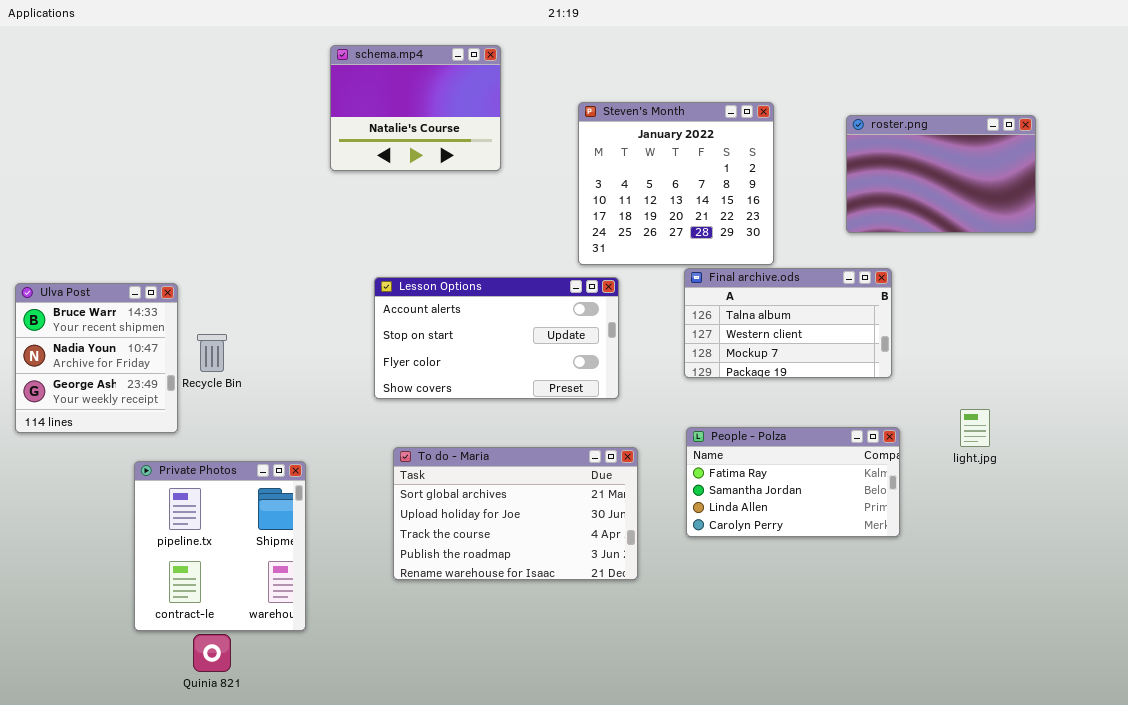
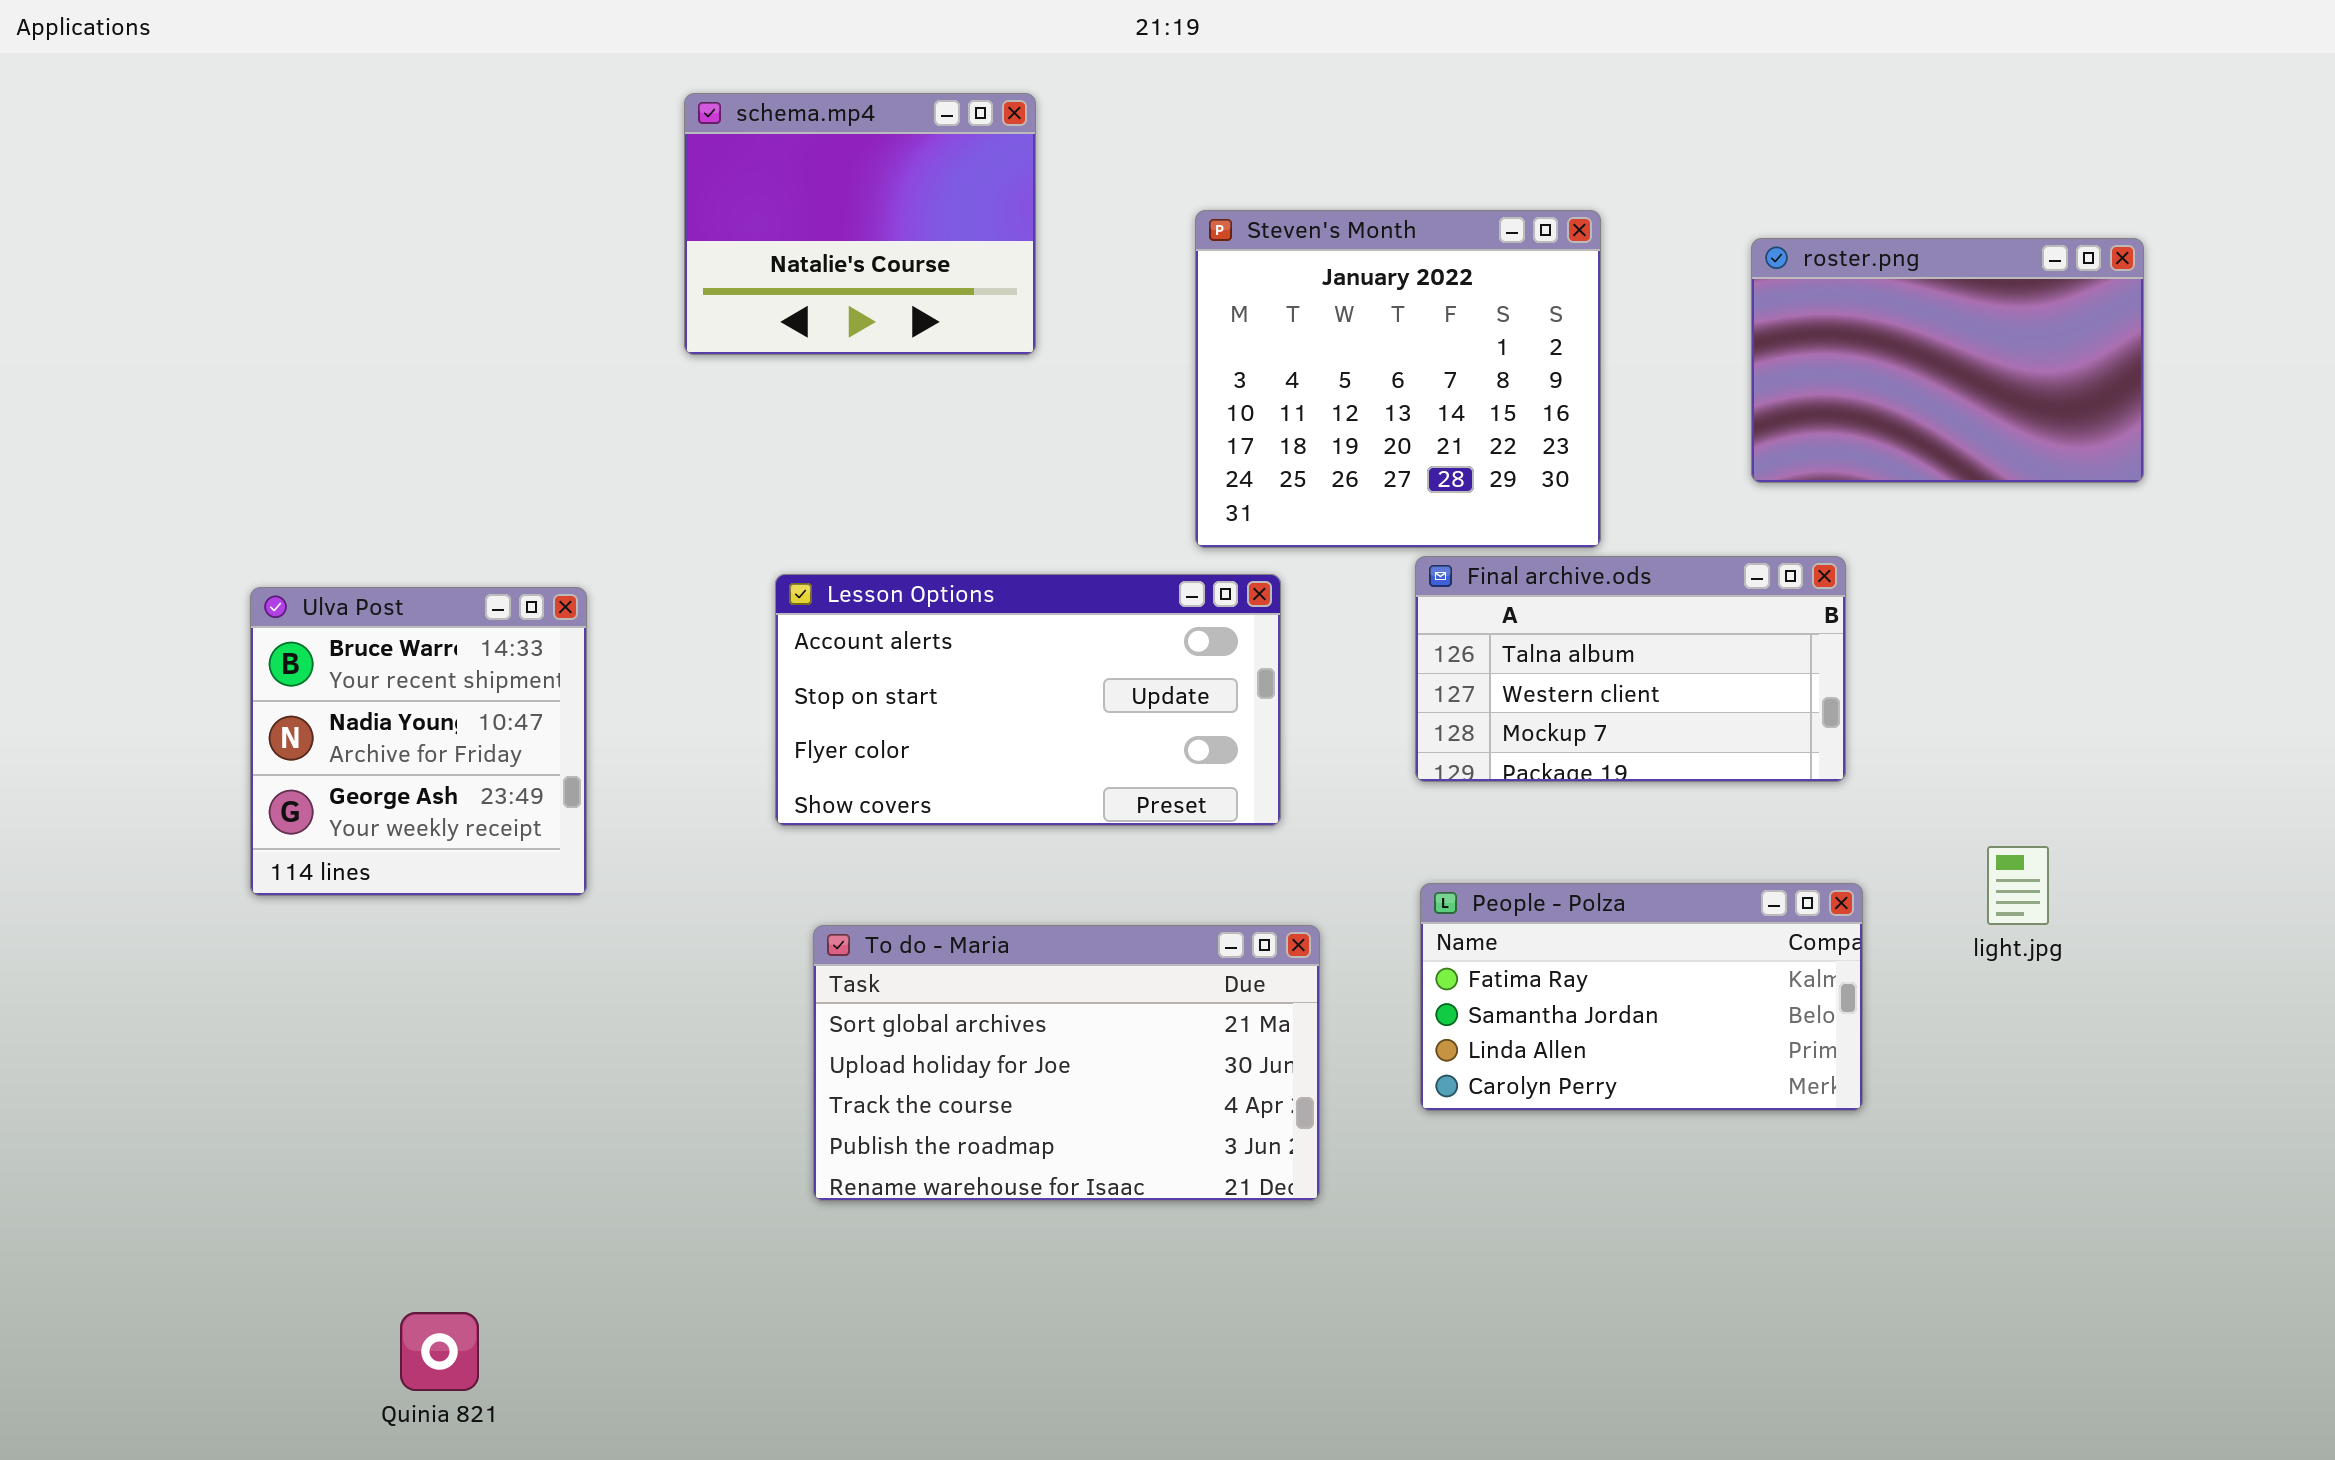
Ulva Post: [15,283,178,433] -> [250,587,587,896], moved
Private Photos: [134,461,306,631] -> none, closed

